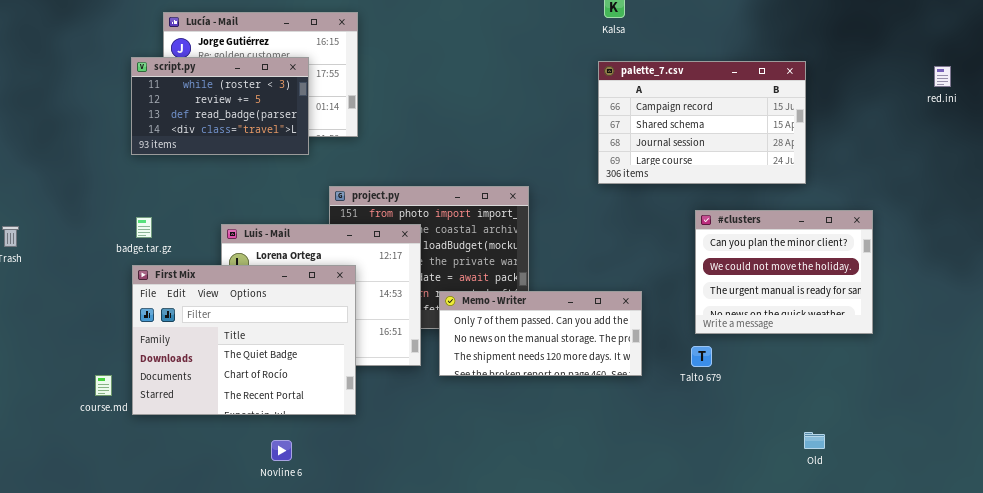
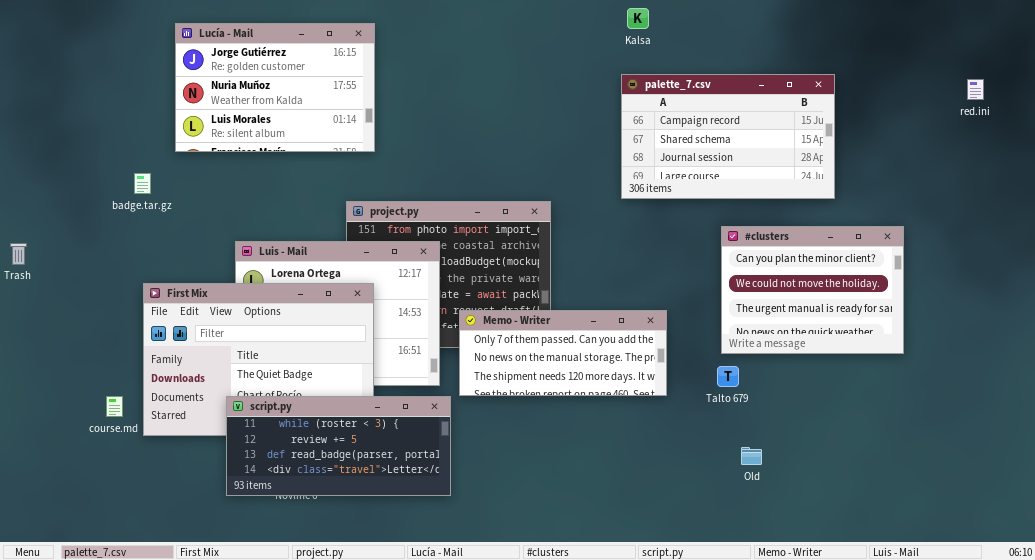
script.py: [131,57,309,155] -> [226,396,451,496], moved, resized
badge.tar.gz: [136,217,152,238] -> [134,173,151,194], moved
Old: [804,432,825,449] -> [741,447,762,465], moved

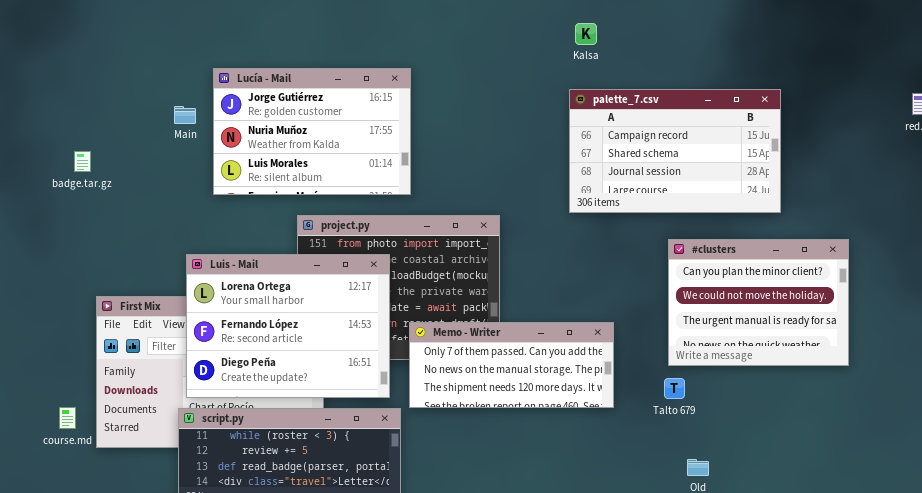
Lucía - Mail: [175,23,375,152] -> [213,68,411,195], moved
badge.tar.gz: [134,173,151,194] -> [74,151,91,172], moved
Luis - Mail: [235,241,440,386] -> [186,254,390,398], raised

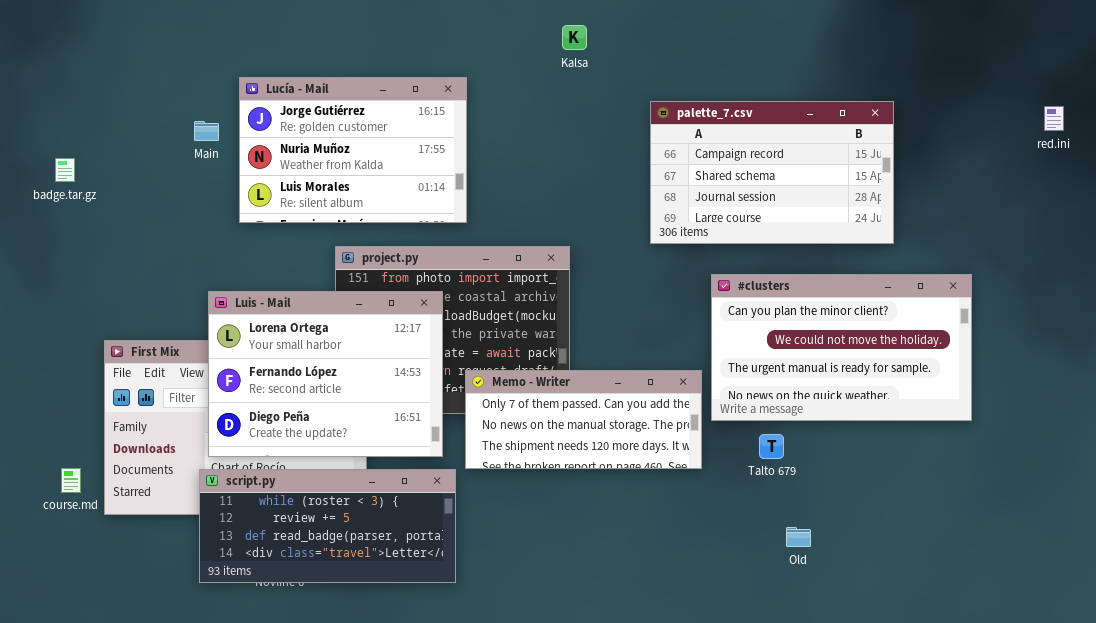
Kalsa: [575,23,597,45] -> [562,25,587,50], moved
badge.tar.gz: [74,151,91,172] -> [55,158,75,182], moved
#clusters: [668,239,849,366] -> [711,274,972,421], resized

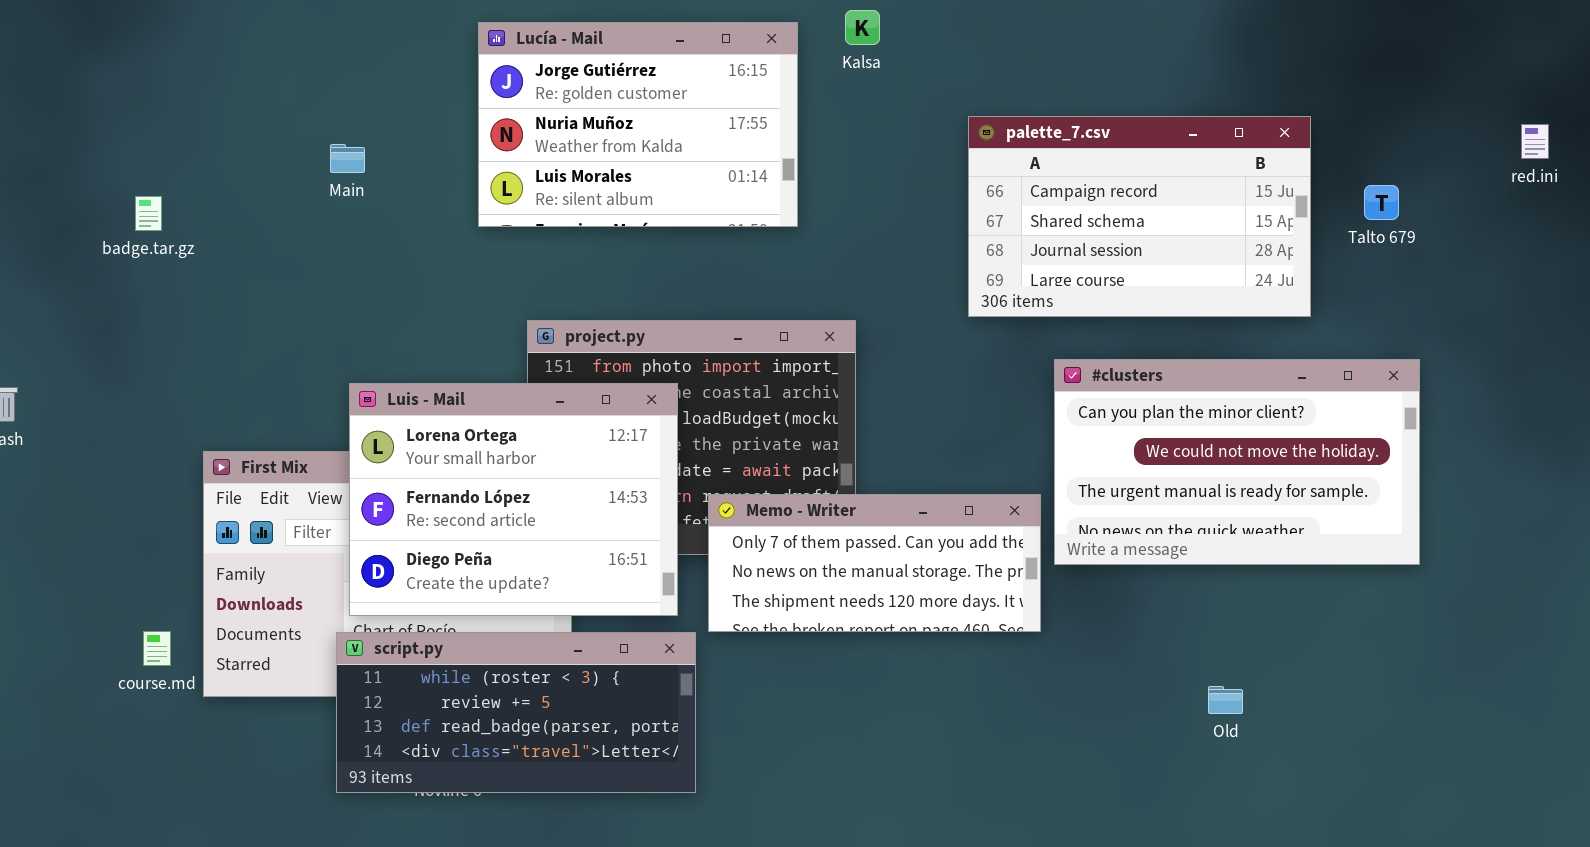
Lucía - Mail: [239,77,467,223] -> [478,22,798,227], moved
Talto 679: [759,434,784,459] -> [1364,185,1399,220], moved
Old: [786,527,811,547] -> [1208,686,1243,714], moved

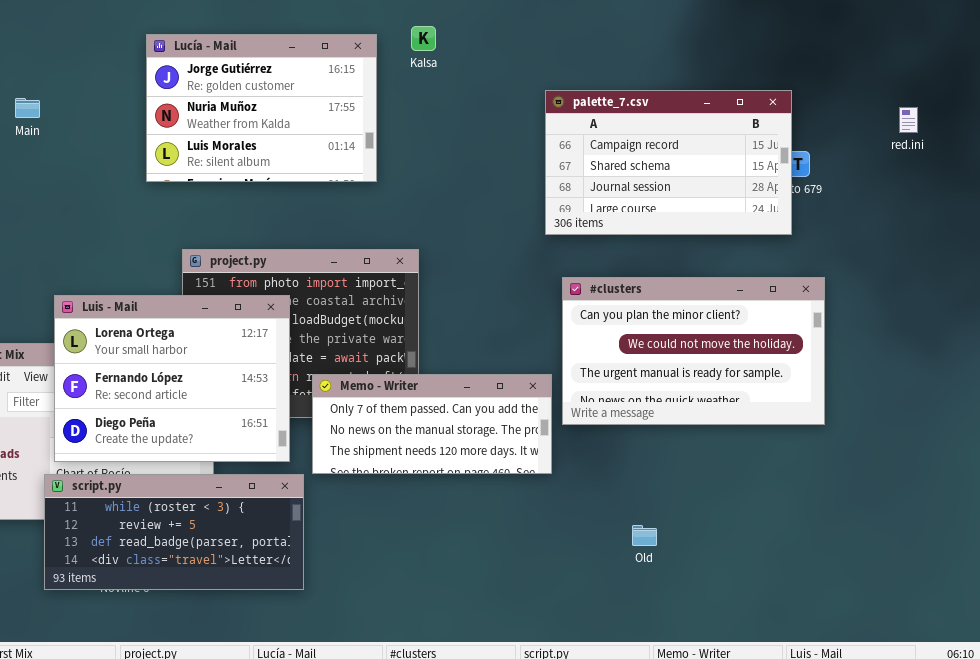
palette_7.csv: [968,116,1311,317] -> [545,90,792,235], moved
Main: [330,144,365,173] -> [15,98,40,118], moved
Old: [1208,686,1243,714] -> [632,525,657,546], moved

